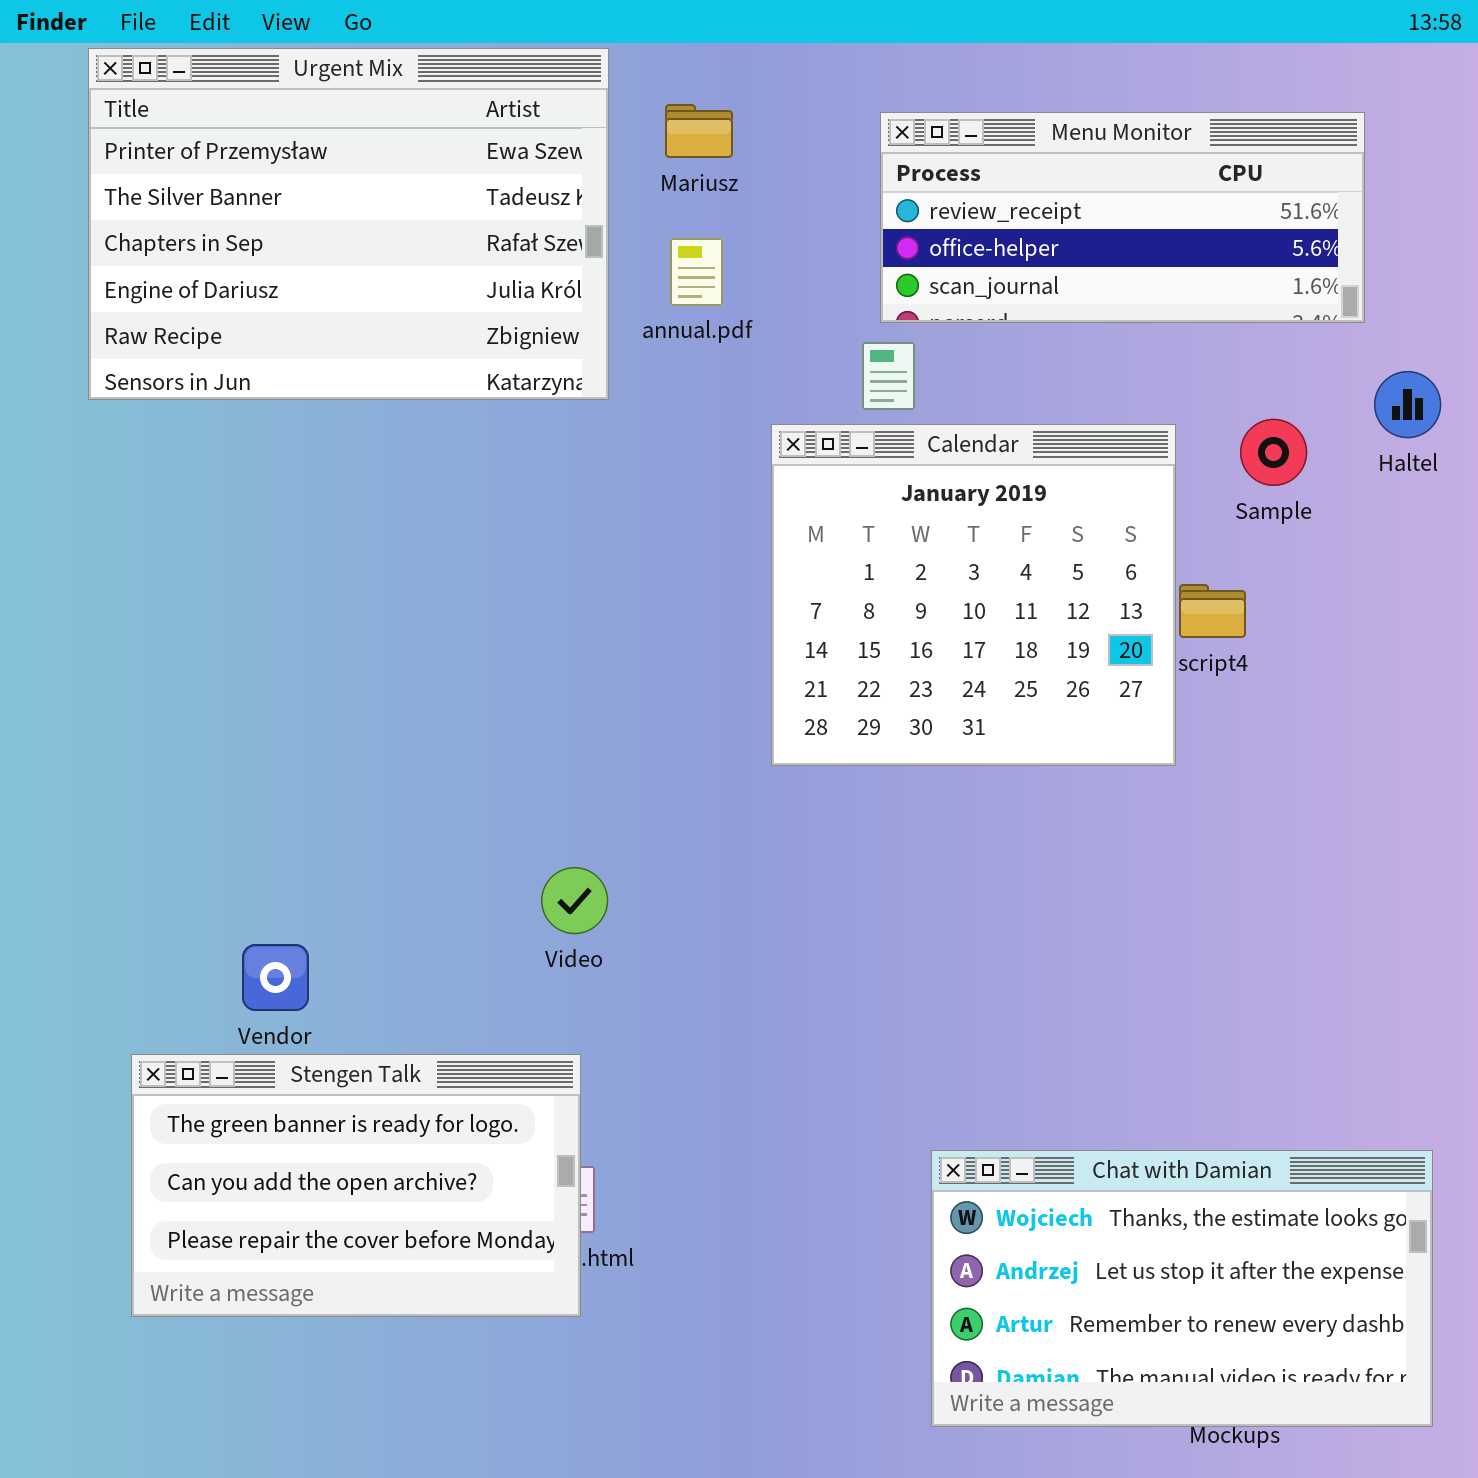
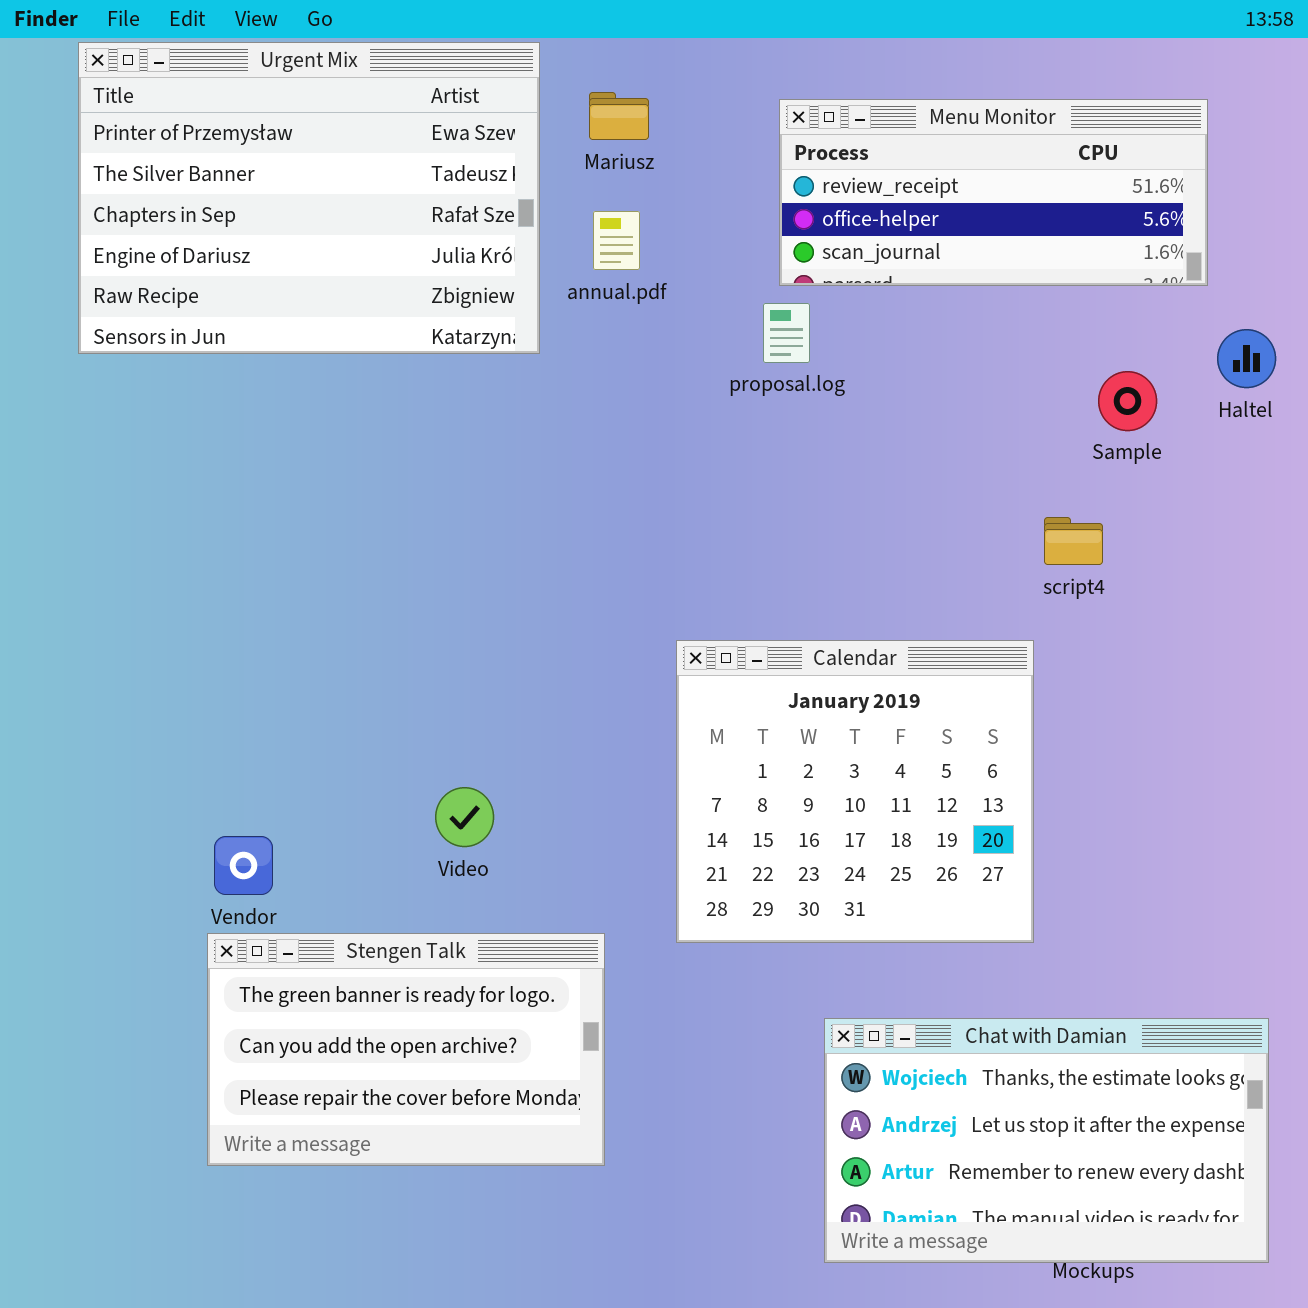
Calendar: [771,424,1176,766] -> [676,640,1034,943], moved
Video: [541,867,608,934] -> [435,787,494,847], moved
Stengen Talk: [131,1054,581,1317] -> [207,933,605,1166], moved

